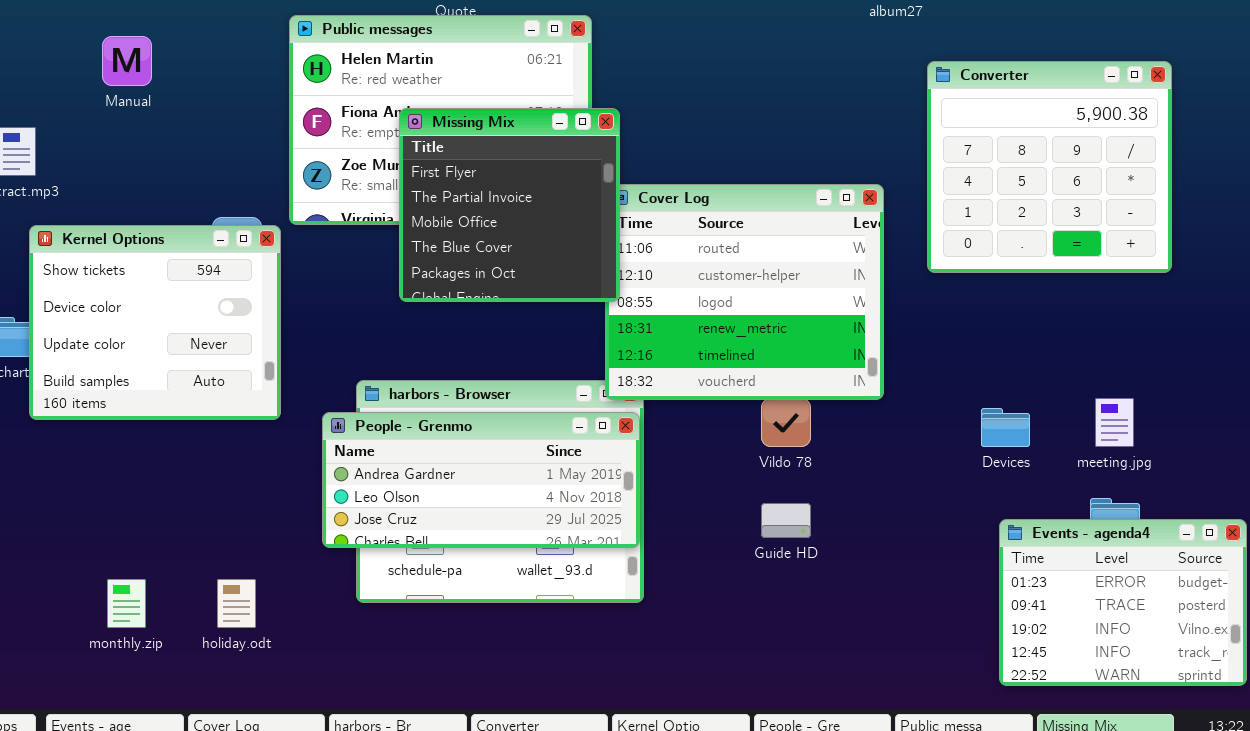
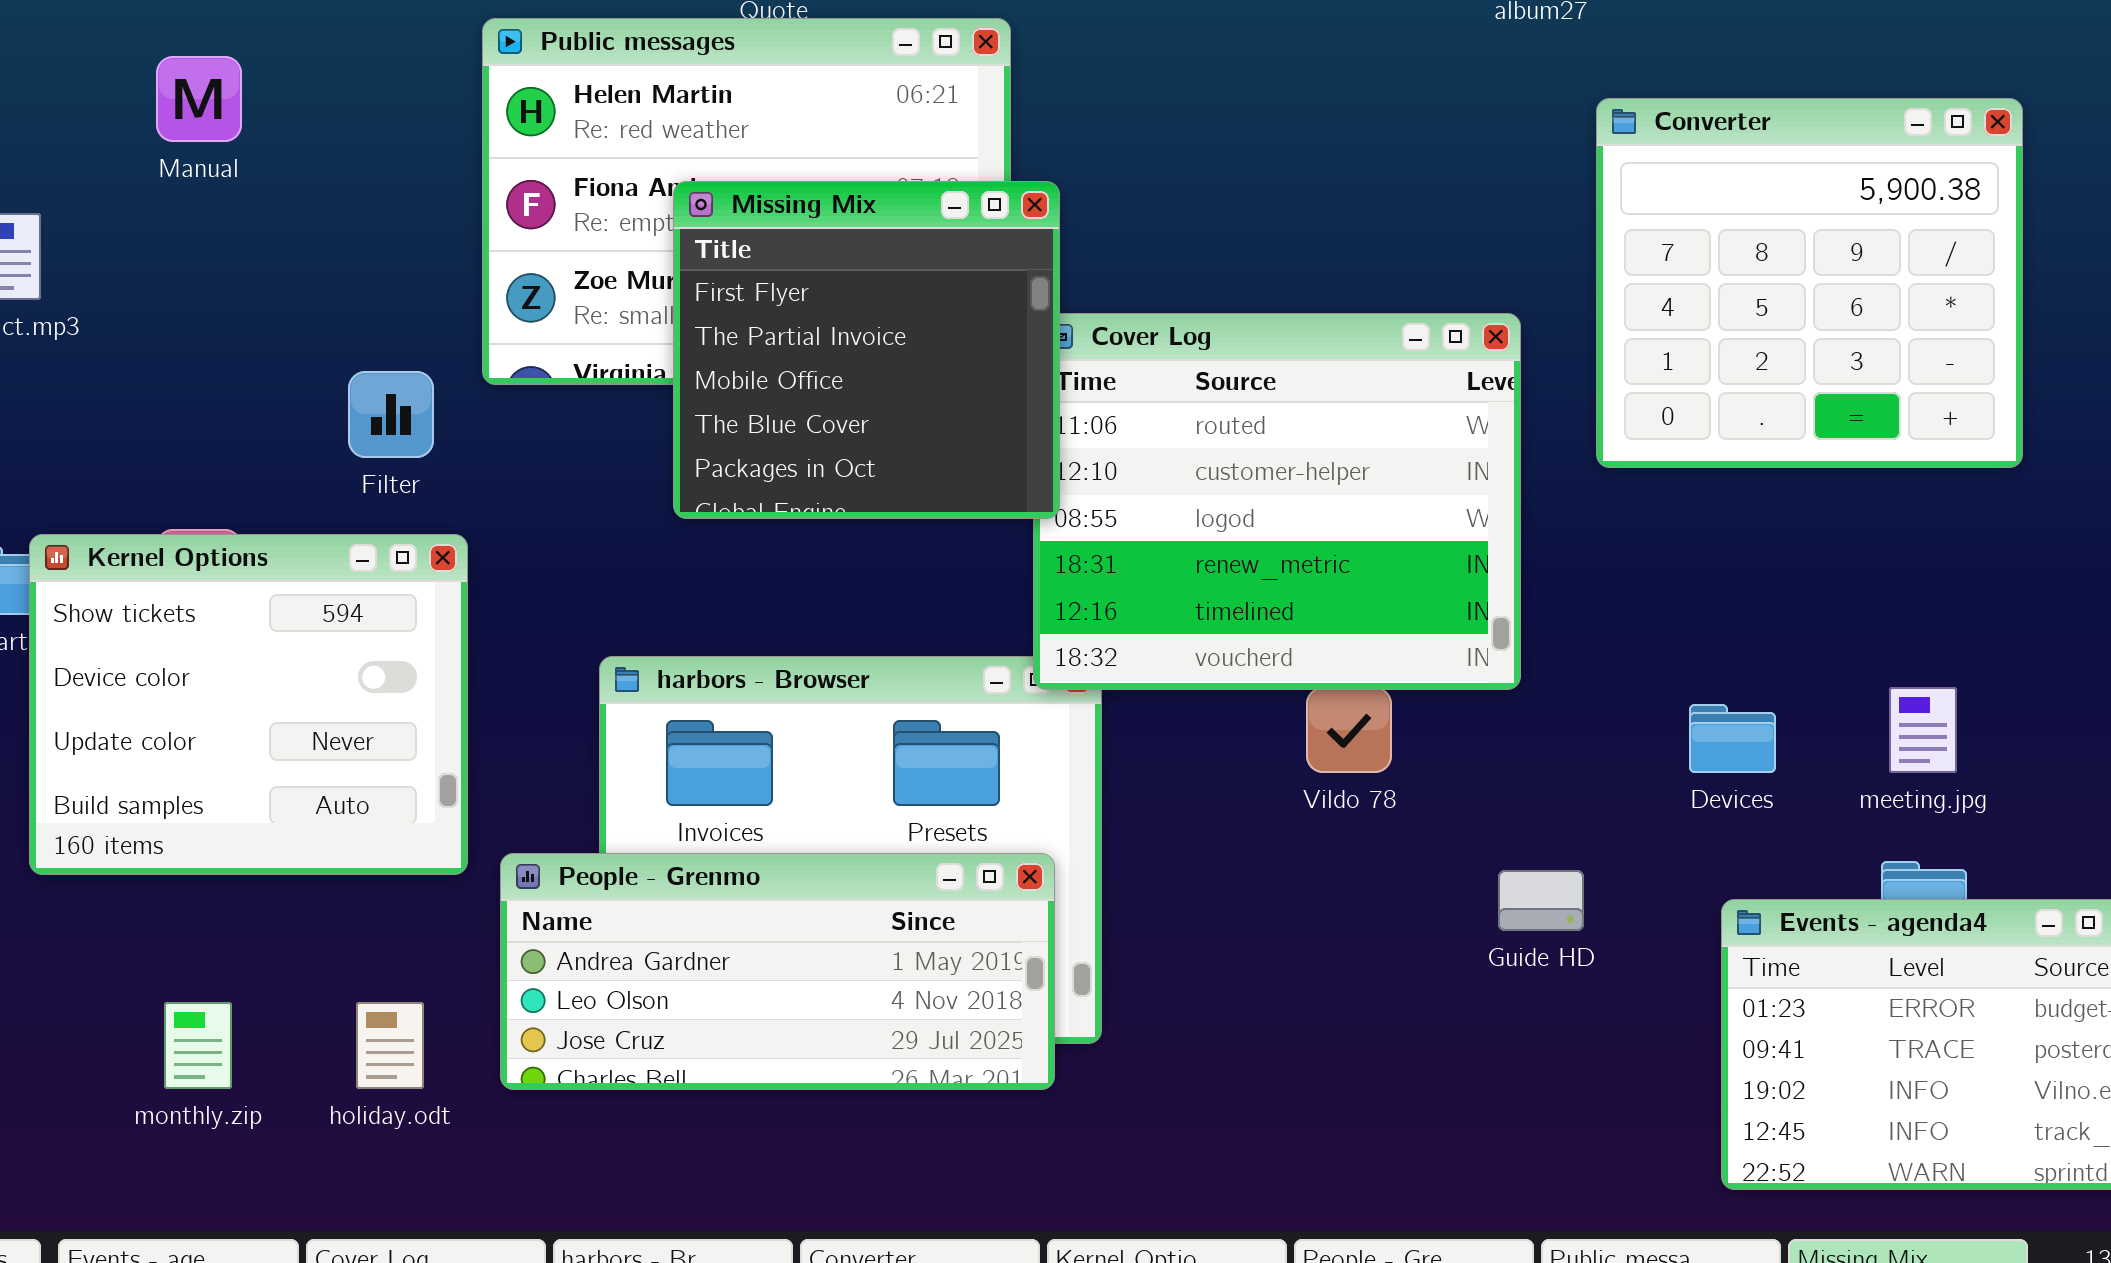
Kernel Options: [29,225,281,420] -> [29,534,468,875], moved
People - Grenmo: [322,412,640,548] -> [500,853,1055,1090], moved
Guide HD: [761,503,811,538] -> [1498,870,1584,931], moved

